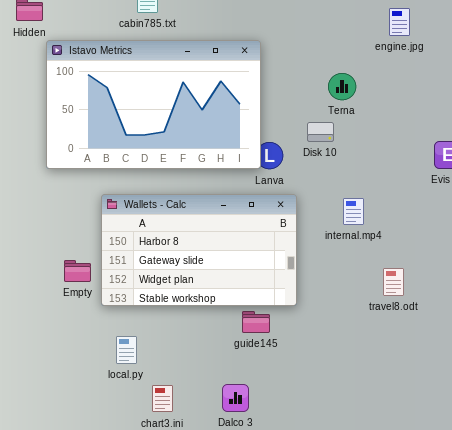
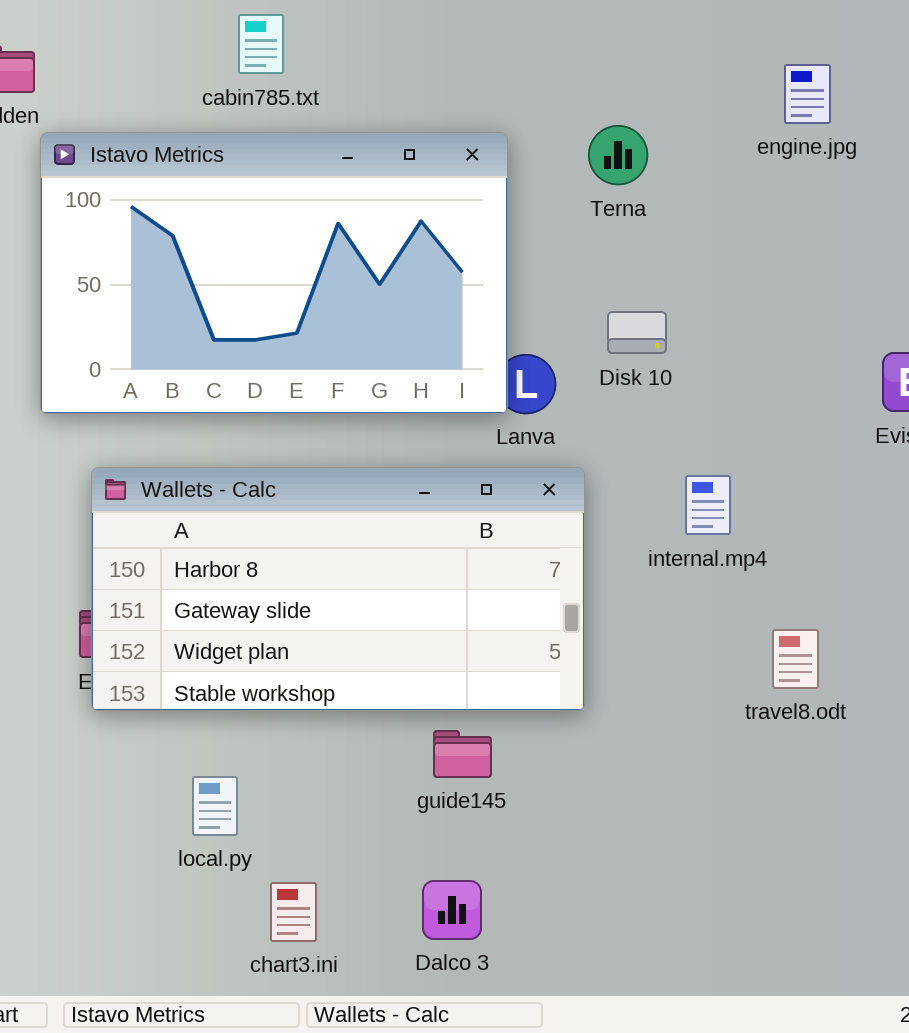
Terna: [328,73,356,100] -> [588,125,648,185], moved
Wallets - Calc: [101,194,297,306] -> [91,467,585,711], resized
guide145: [242,311,270,333] -> [433,730,492,778], moved

